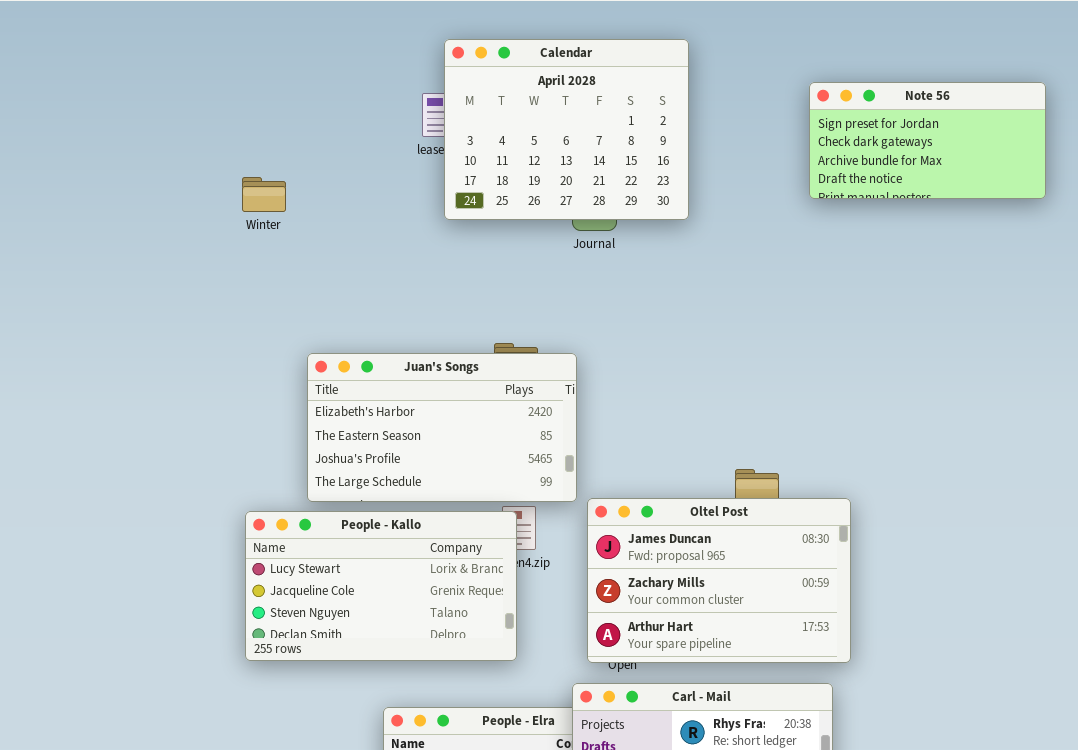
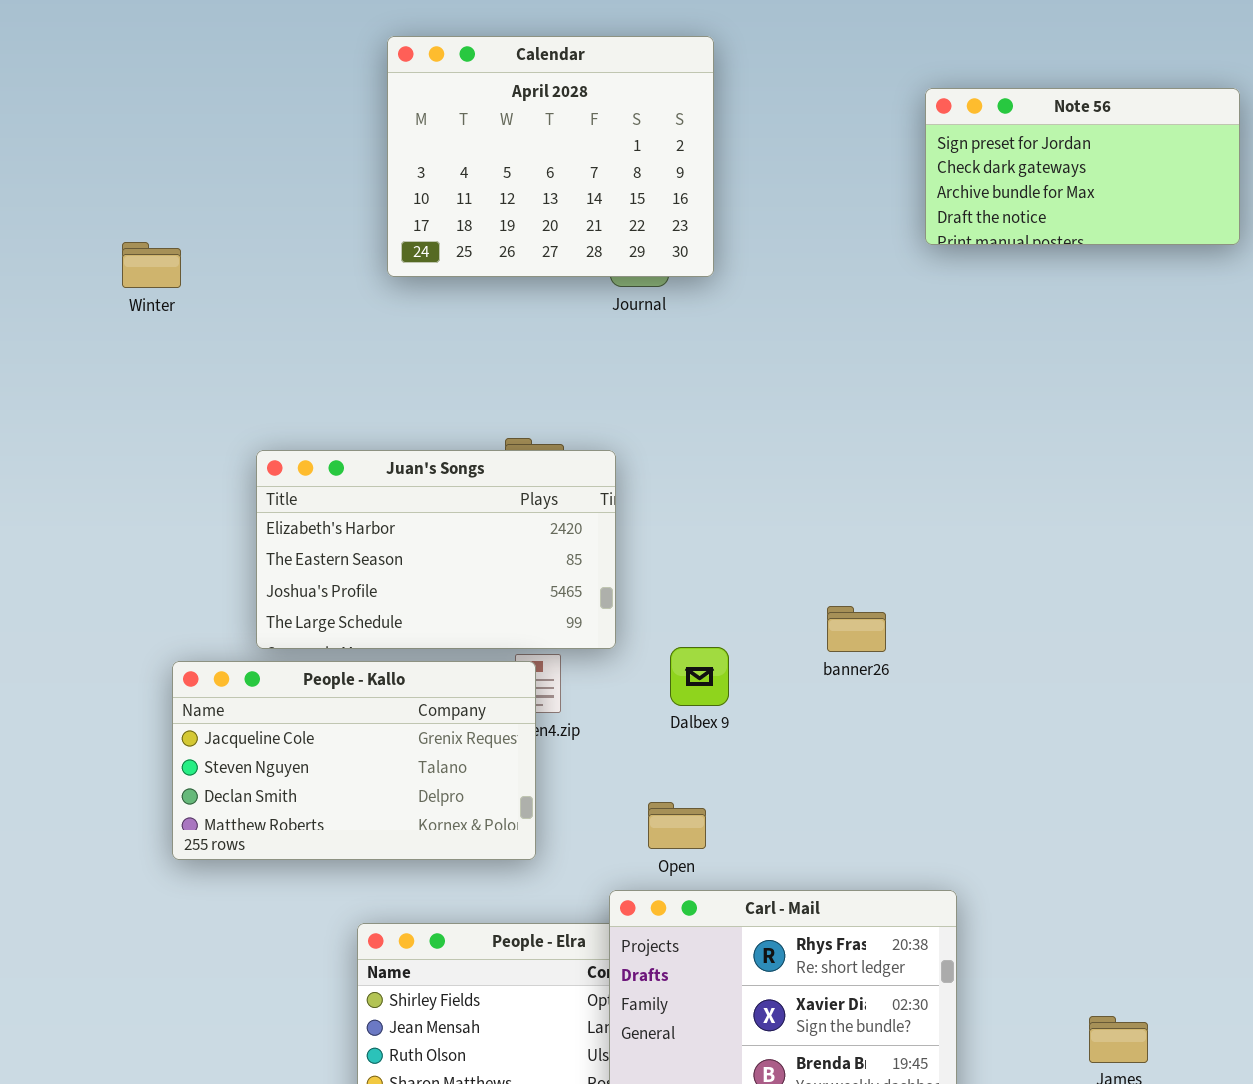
Calendar: [444,39,689,220] -> [387,36,714,277], moved
Winter: [242,177,286,212] -> [122,242,181,288], moved
Oltel Post: [587,498,851,663] -> none, closed
People - Kallo: [245,511,517,661] -> [172,661,536,860], scrolled down 1 row

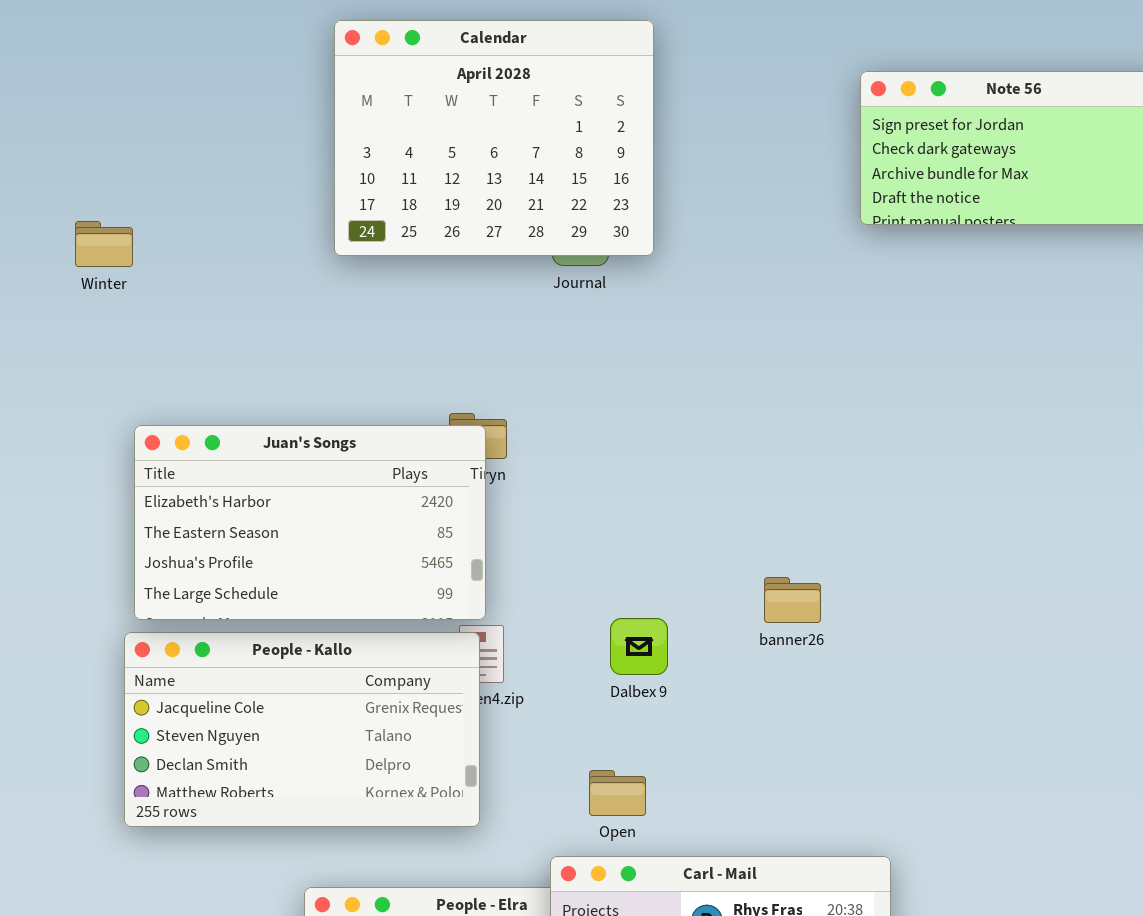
Juan's Songs: [256,450,616,649] -> [134,425,486,620], moved

